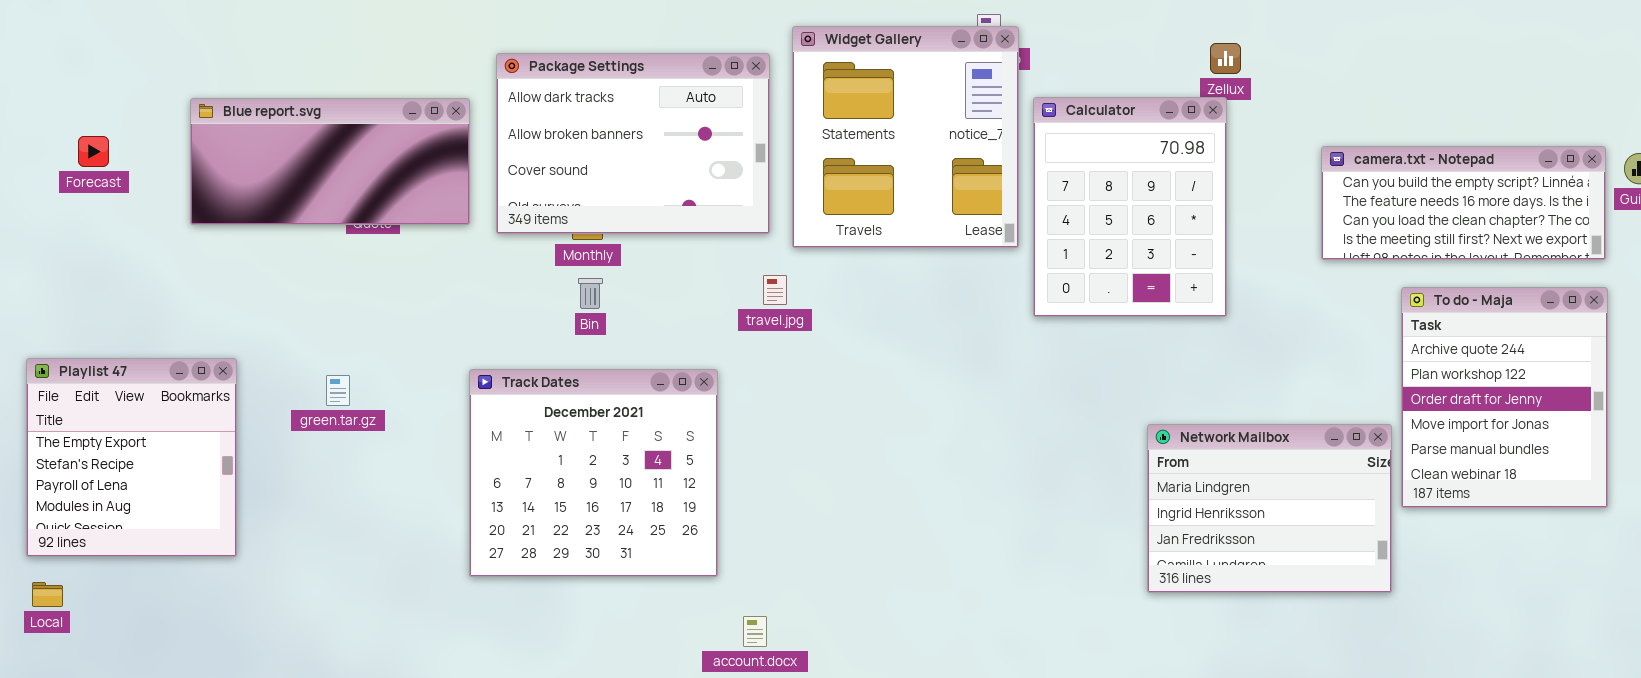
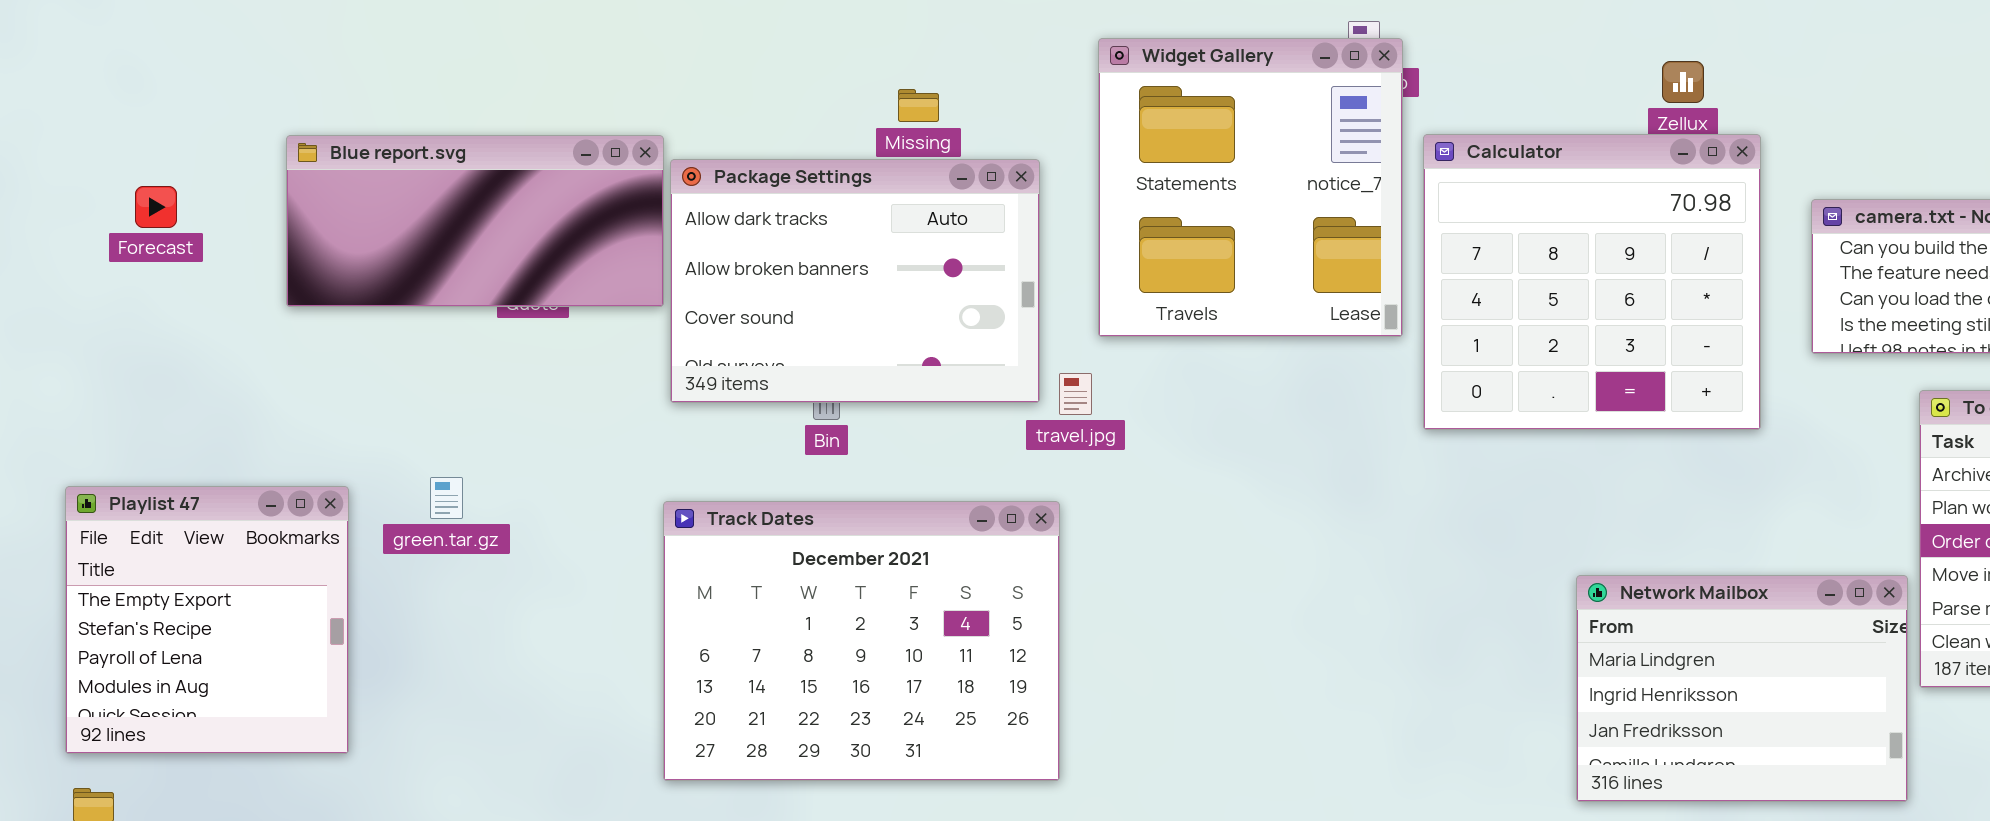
Package Settings: [496,53,770,234] -> [670,159,1040,403], moved
Calculator: [1033,97,1227,317] -> [1423,134,1761,430], resized
Track Dates: [469,369,718,577] -> [663,501,1060,781], resized
green.tar.gz: [326,375,350,406] -> [430,477,463,519], moved

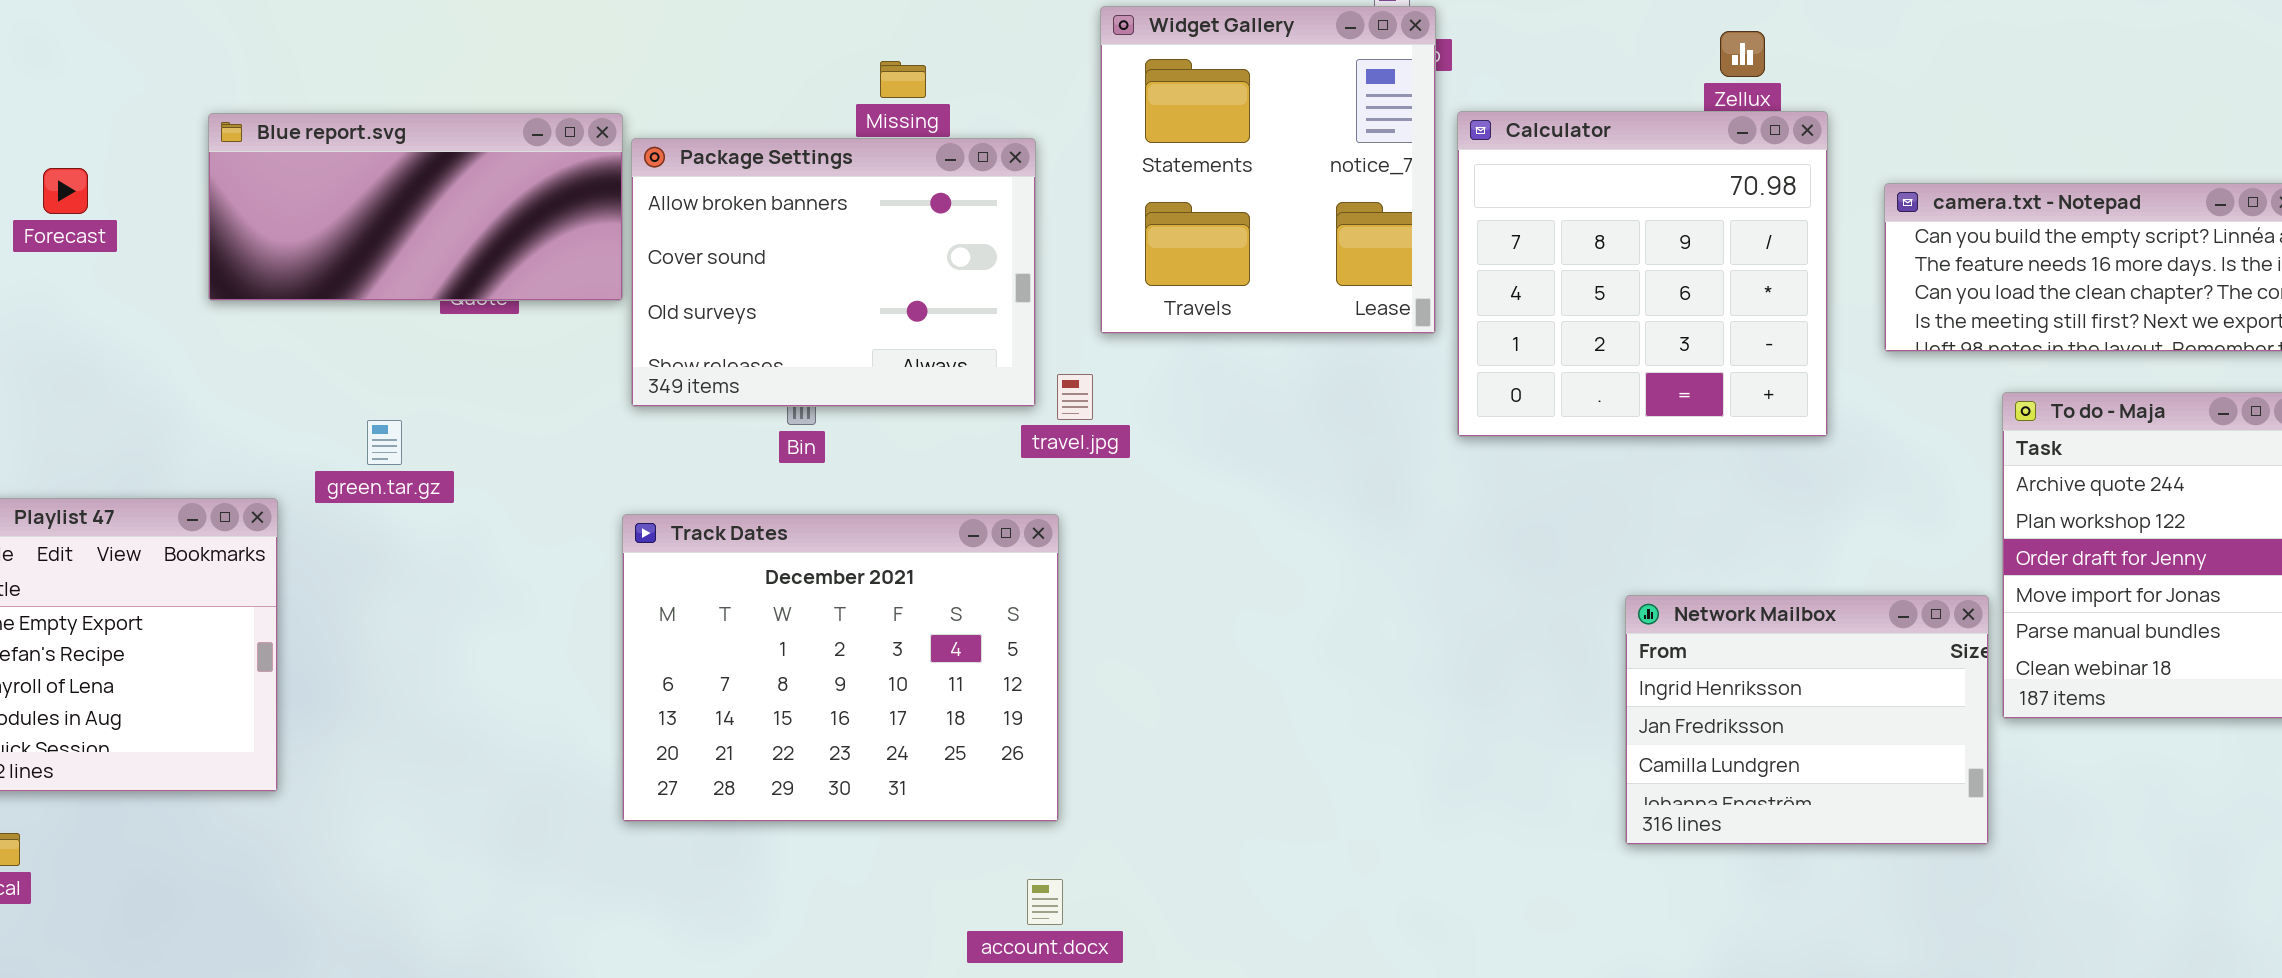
Package Settings: [670,159,1040,403] -> [631,138,1036,407], scrolled down 1 row
green.tar.gz: [430,477,463,519] -> [367,420,402,465], moved
Network Mailbox: [1576,575,1908,802] -> [1625,595,1989,845], scrolled down 1 row

